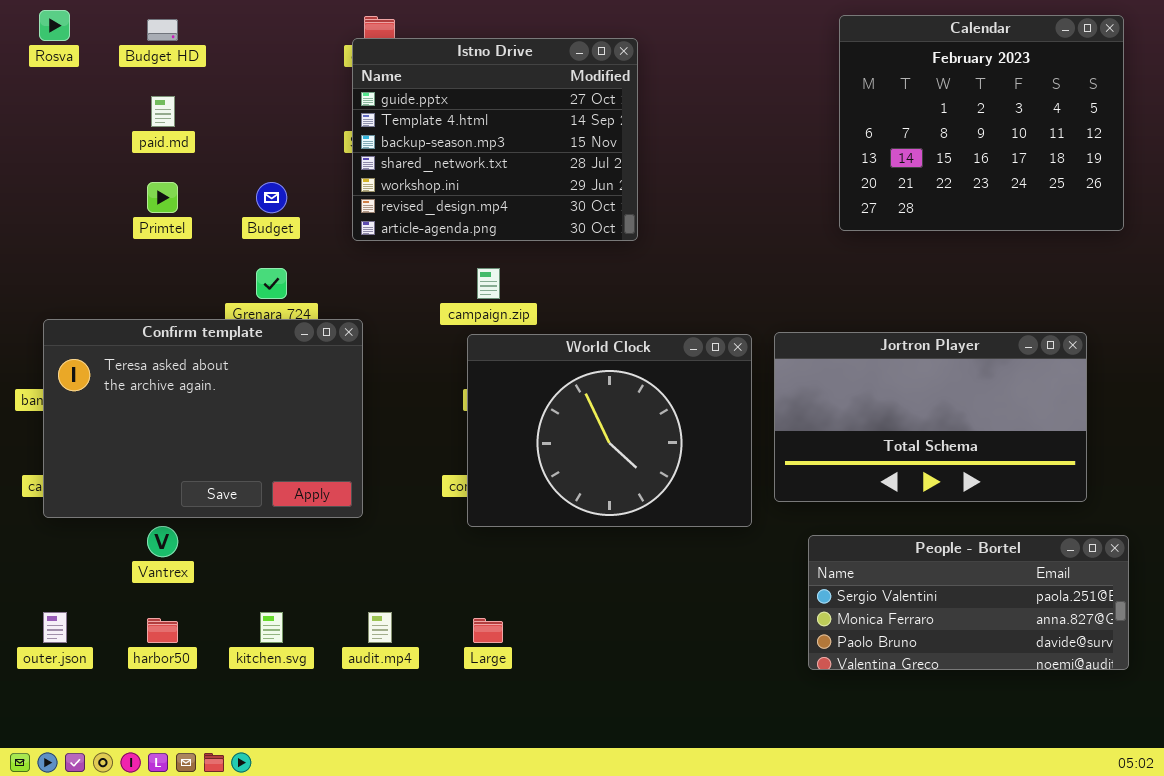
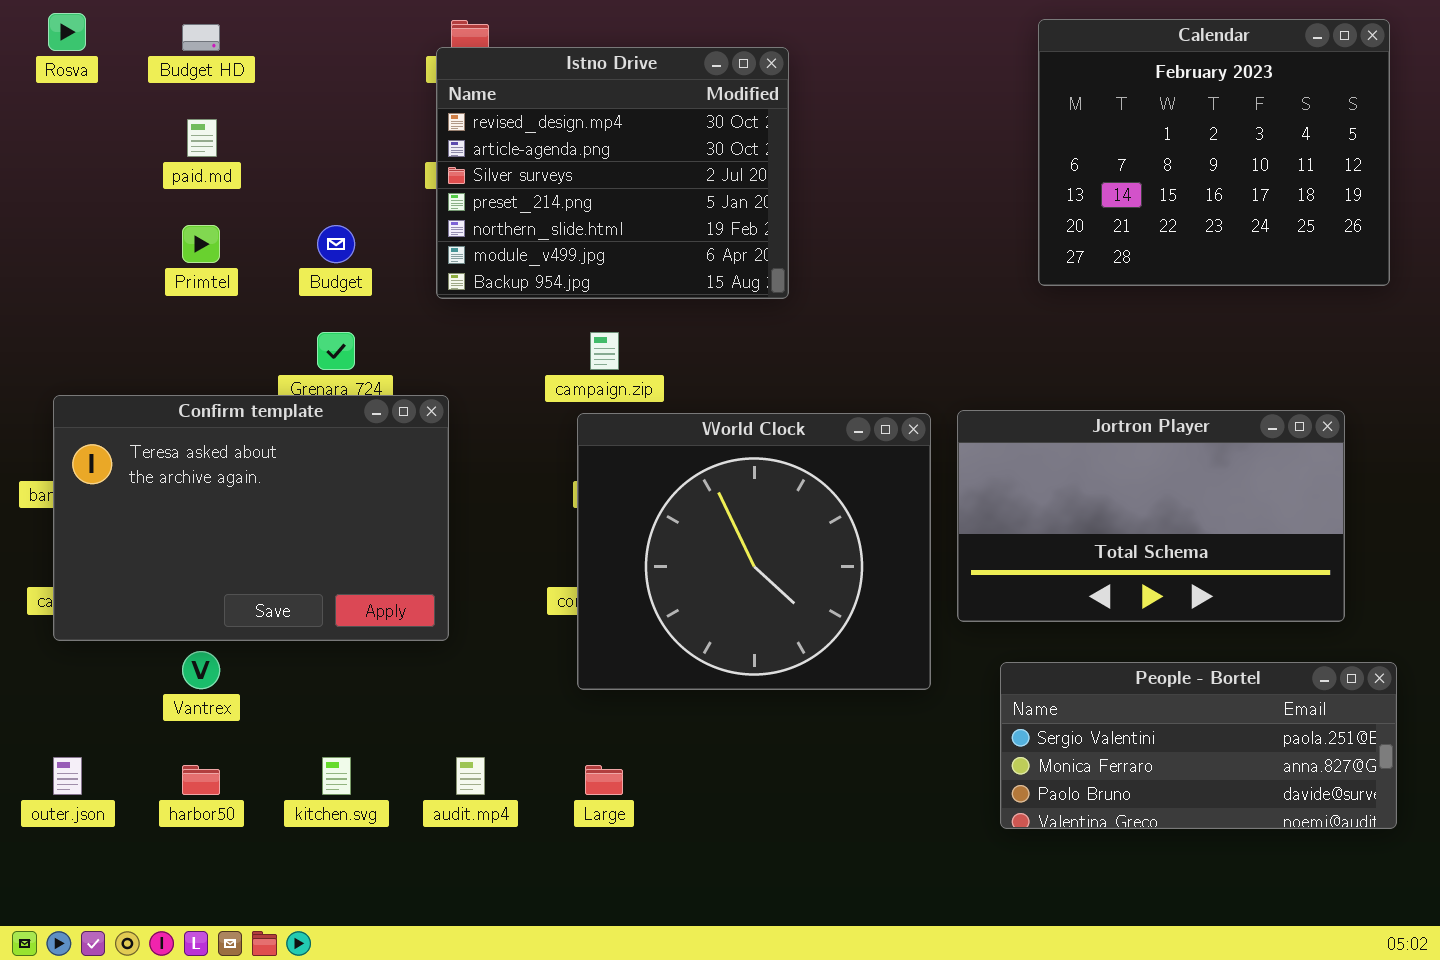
Istno Drive: [352,38,638,241] -> [436,47,789,299], scrolled down 5 rows
World Clock: [467,334,752,527] -> [577,413,931,690], resized

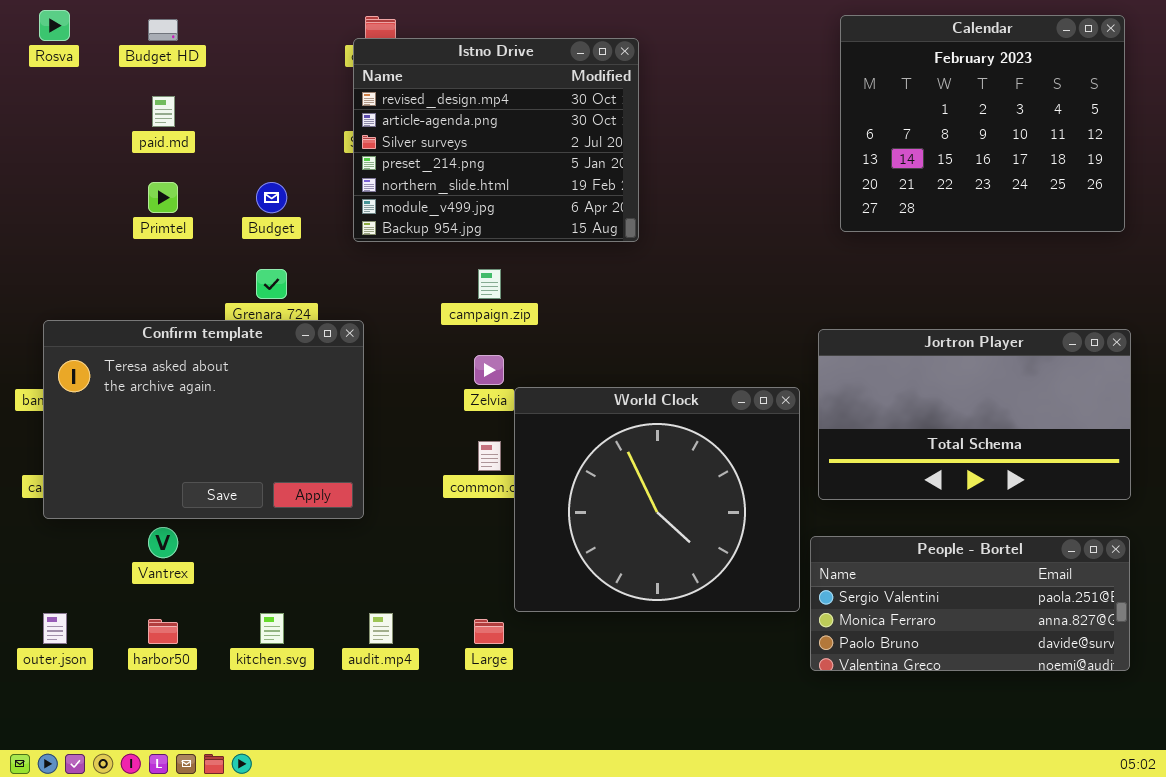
Jortron Player: [957,410,1345,622] -> [818,329,1131,500], moved
World Clock: [577,413,931,690] -> [514,387,800,612], moved

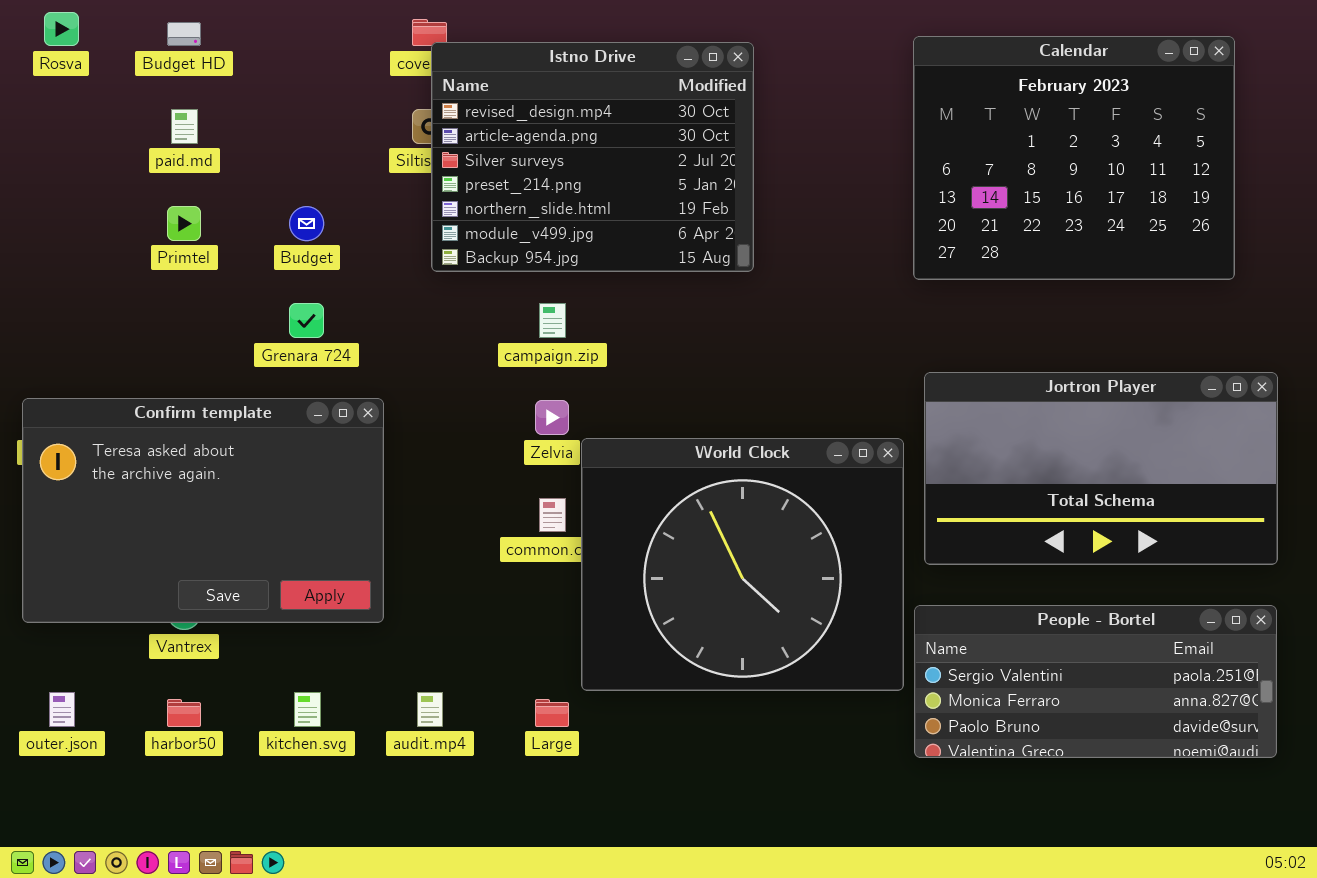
Calendar: [840,15,1125,232] -> [913,36,1235,280], moved
Istno Drive: [353,38,639,242] -> [431,42,754,272], moved
Confirm template: [43,320,364,519] -> [22,398,384,623], moved

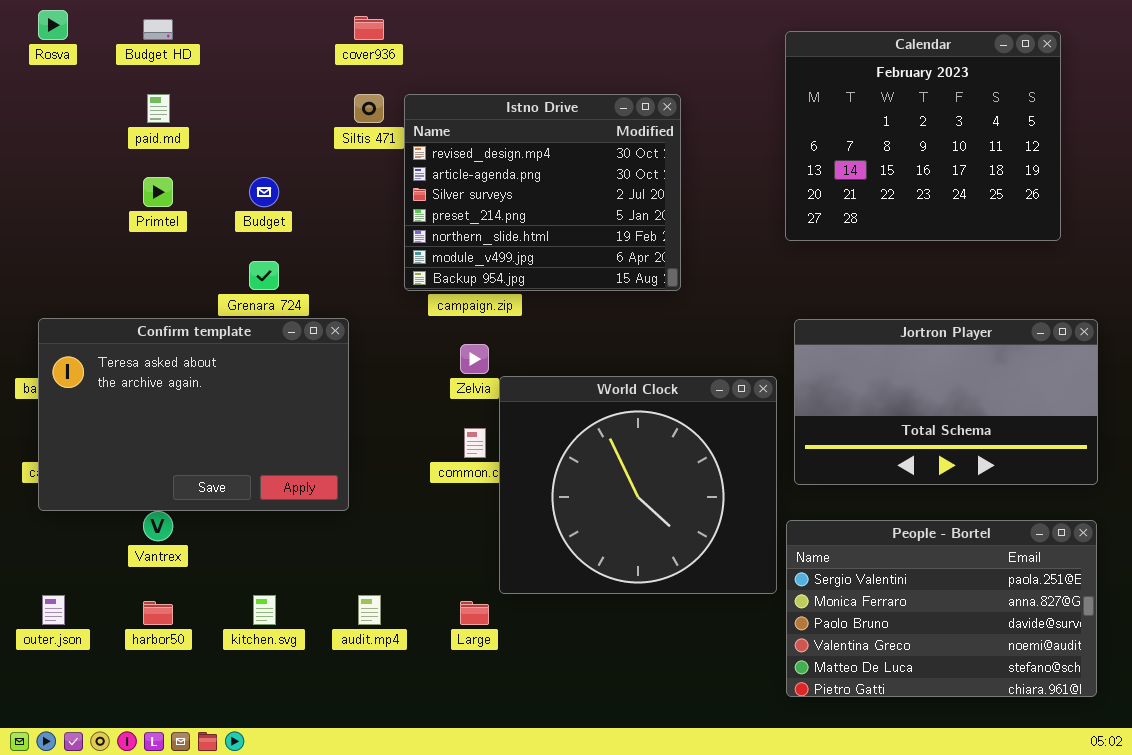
Istno Drive: [431,42,754,272] -> [404,94,681,291], moved
Confirm template: [22,398,384,623] -> [38,318,349,511], moved
People - Bortel: [914,605,1277,758] -> [786,520,1097,697], resized

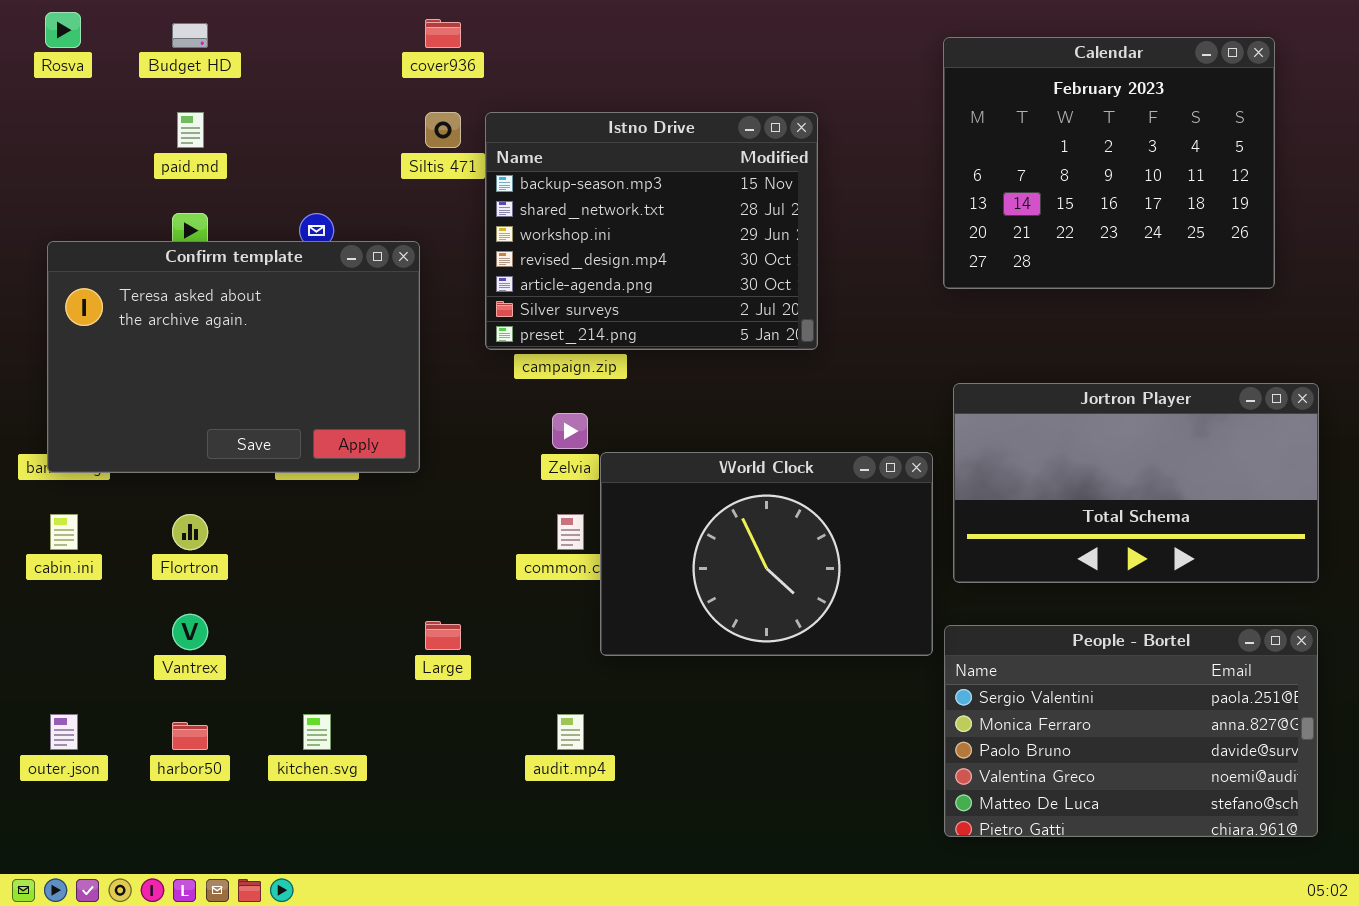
Istno Drive: [404,94,681,291] -> [485,112,818,350], scrolled up 3 rows
Confirm template: [38,318,349,511] -> [47,241,420,473], moved
World Clock: [499,376,777,594] -> [600,452,933,656], resized
audit.mp4: [358,595,381,625] -> [557,714,584,750], moved
Large: [460,601,489,625] -> [425,621,461,650], moved

